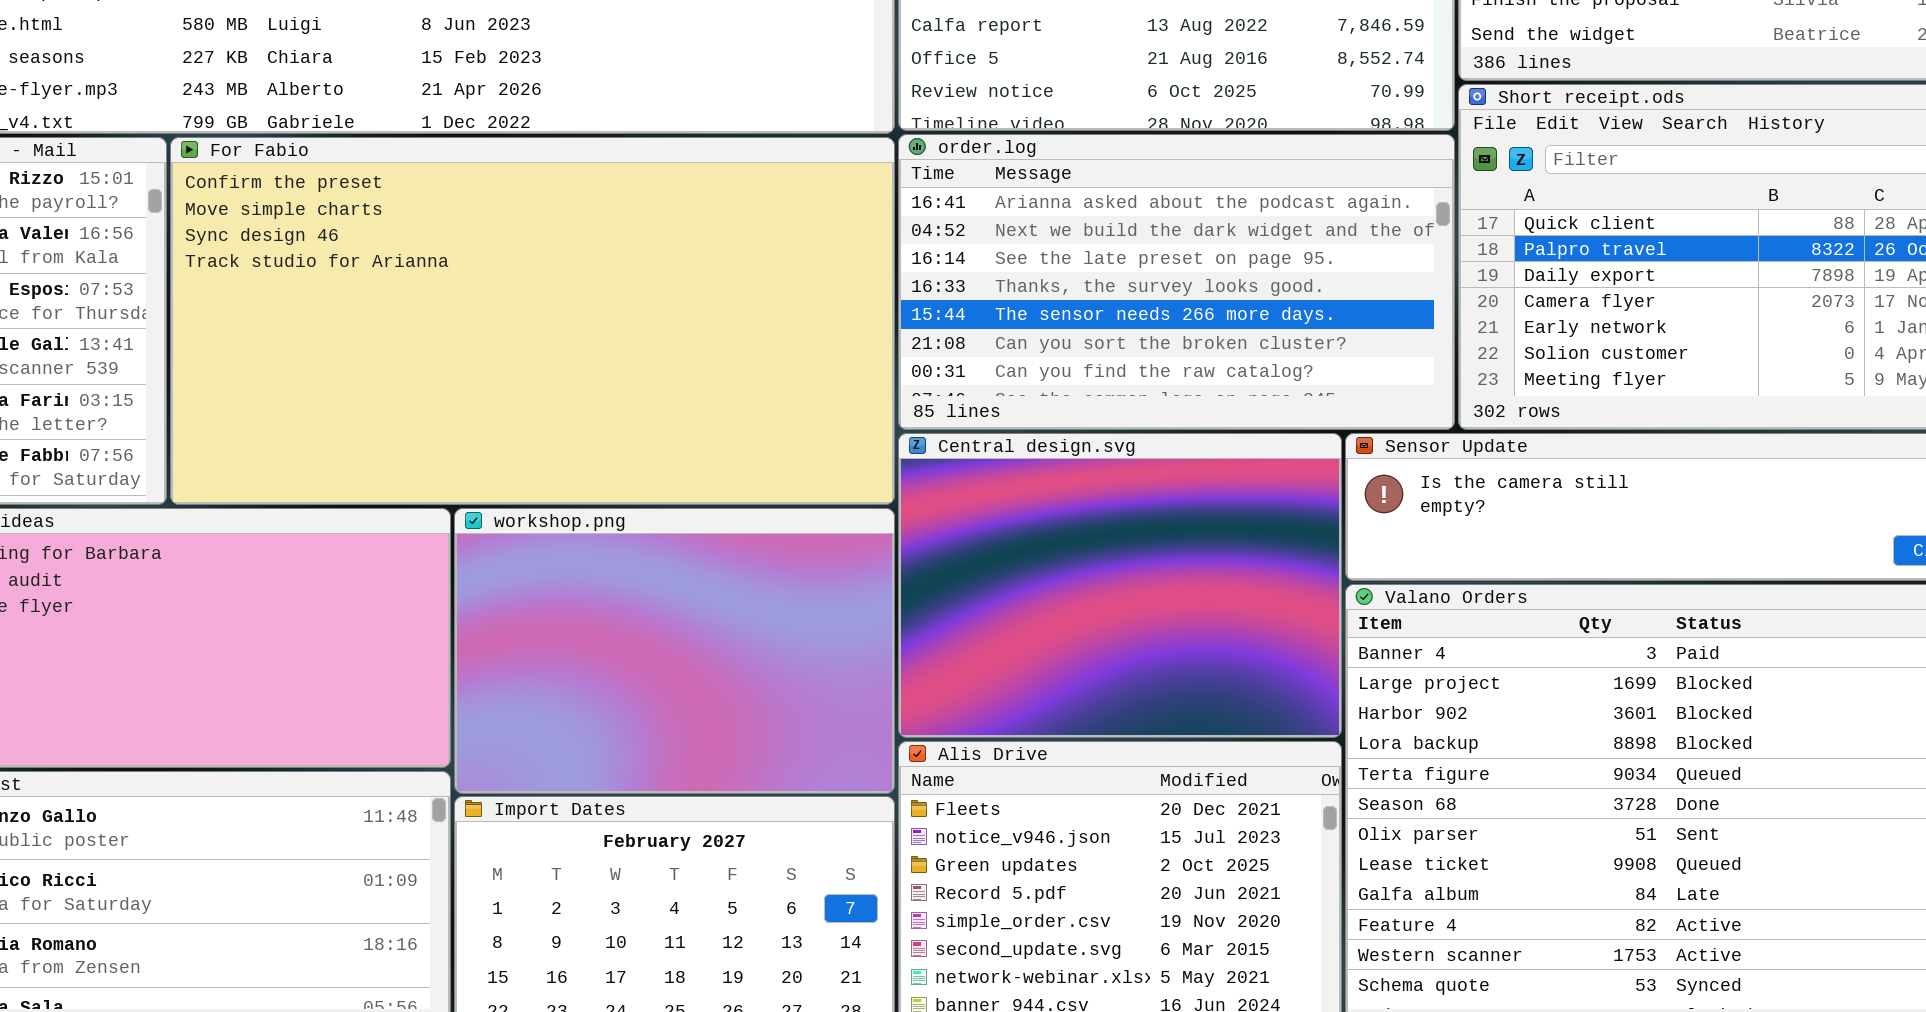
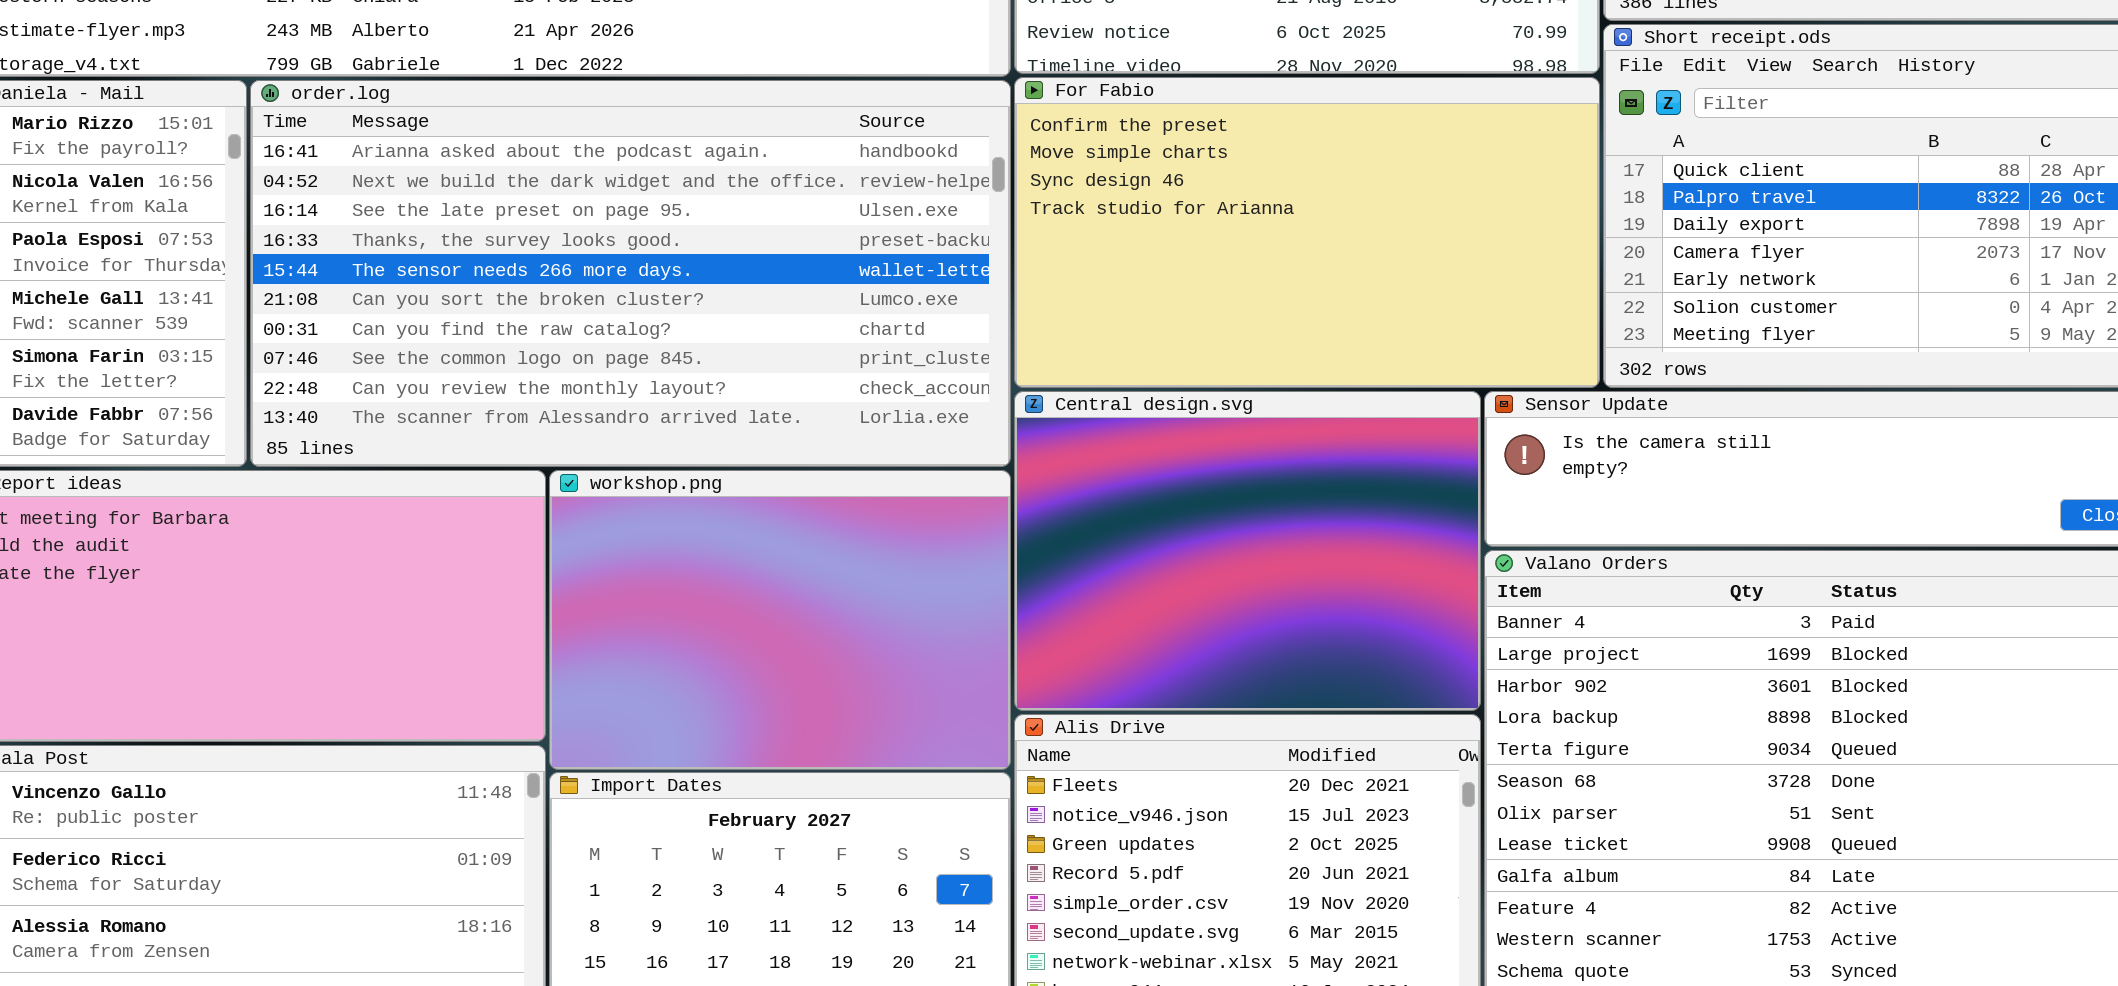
order.log: [898,134,1455,430] -> [250,80,1011,467], moved, resized
For Fabio: [170,137,895,505] -> [1014,77,1600,388], moved, resized

